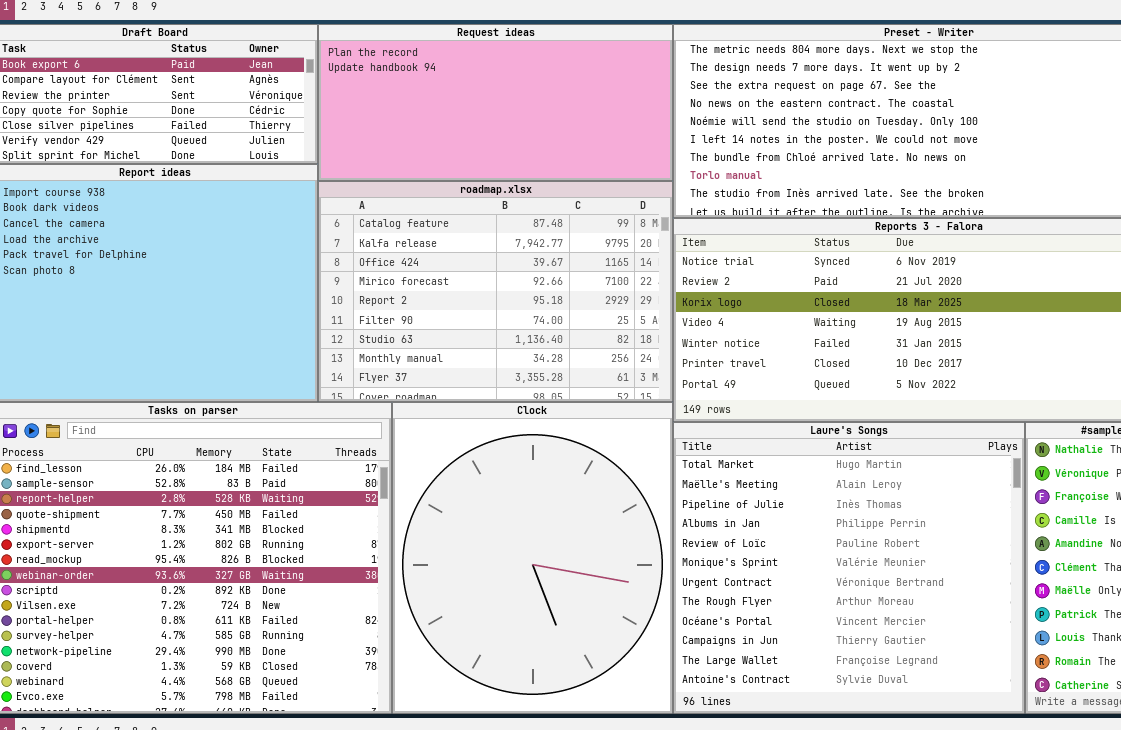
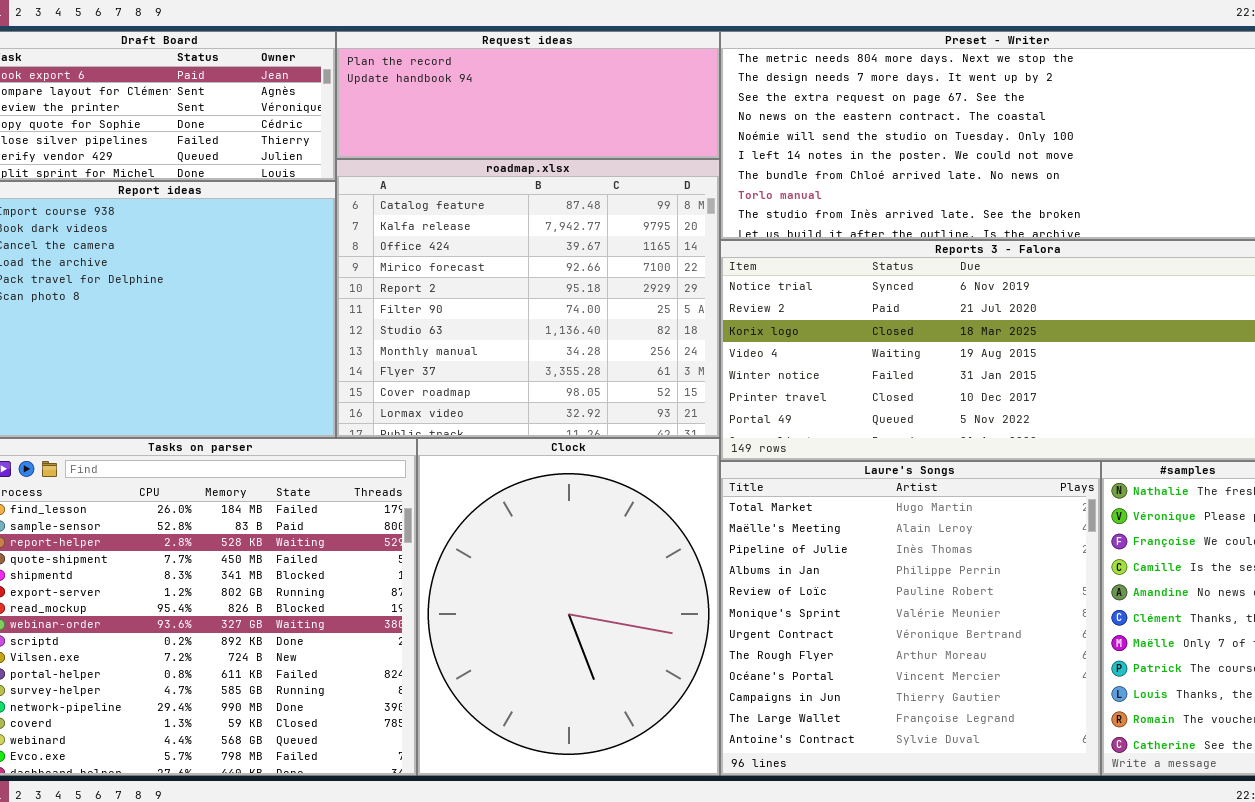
Request ideas: [318,24,673,181] -> [336,31,720,159], resized
roadmap.xlsx: [318,181,673,402] -> [336,159,720,438], resized

